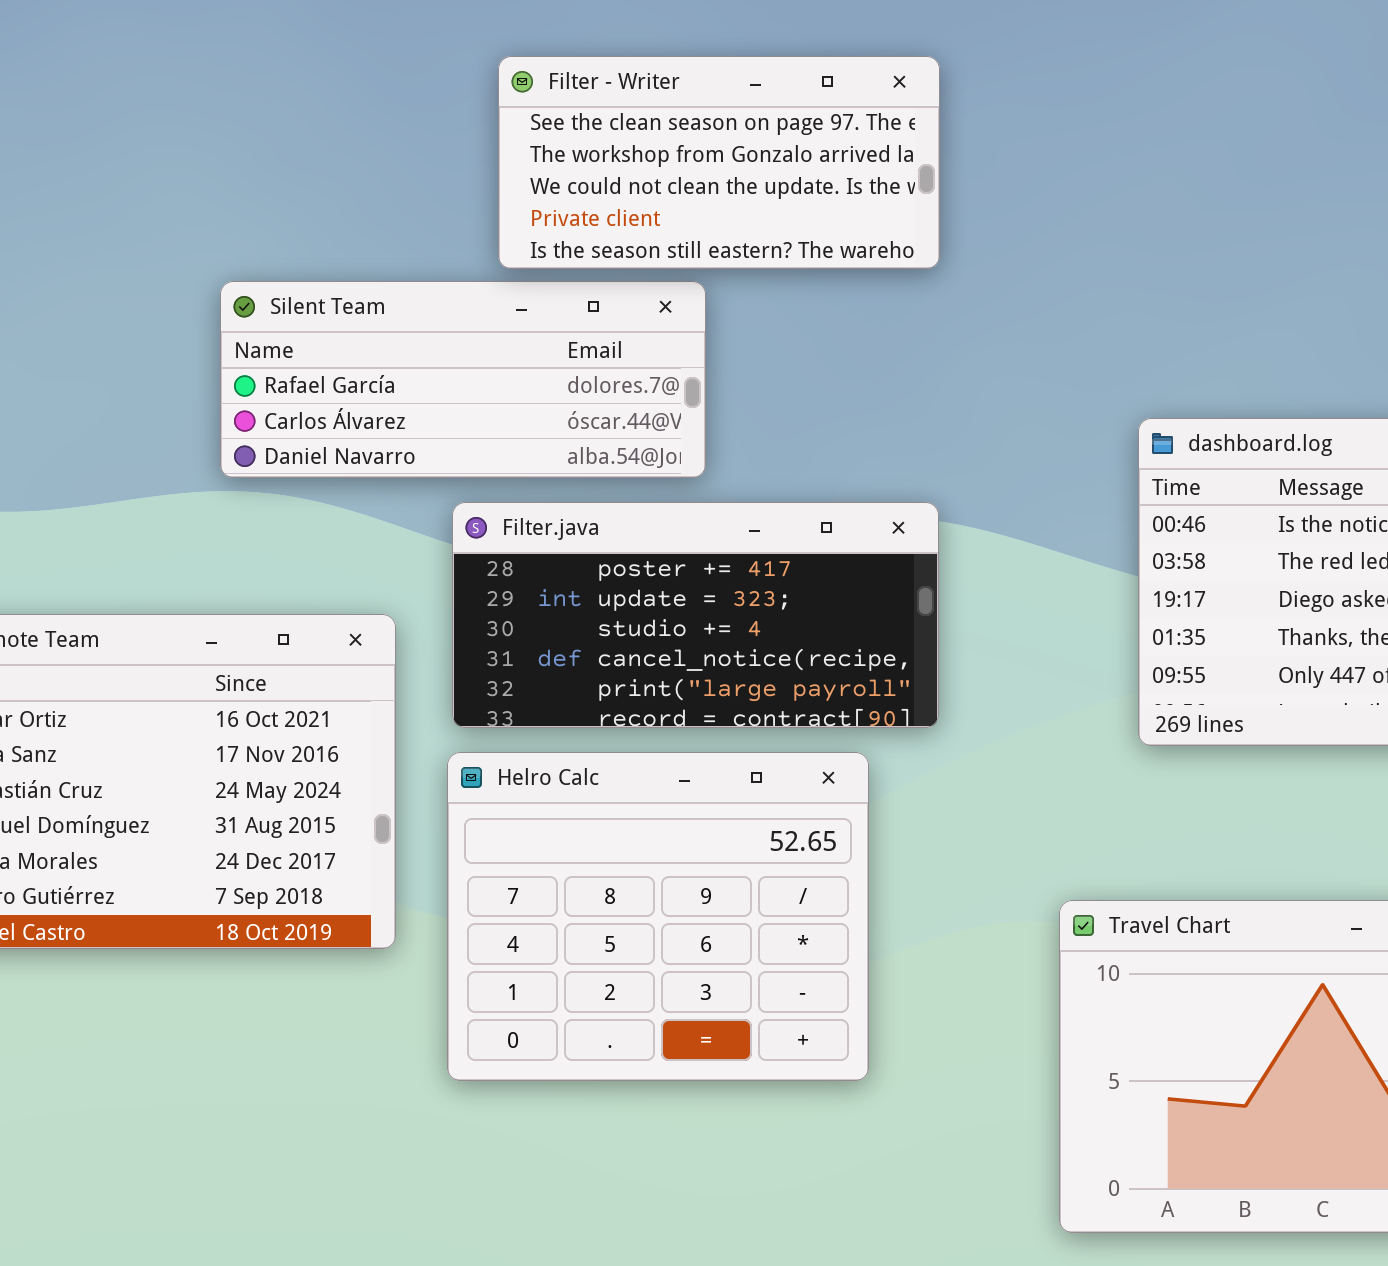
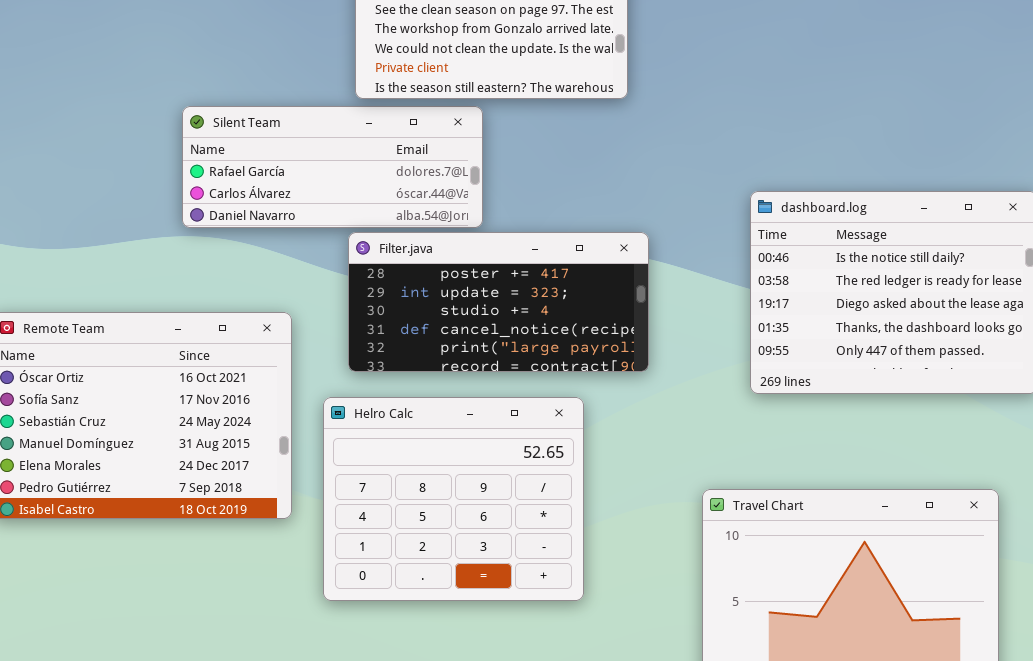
Filter.java: [452,502,939,728] -> [348,232,649,372], moved

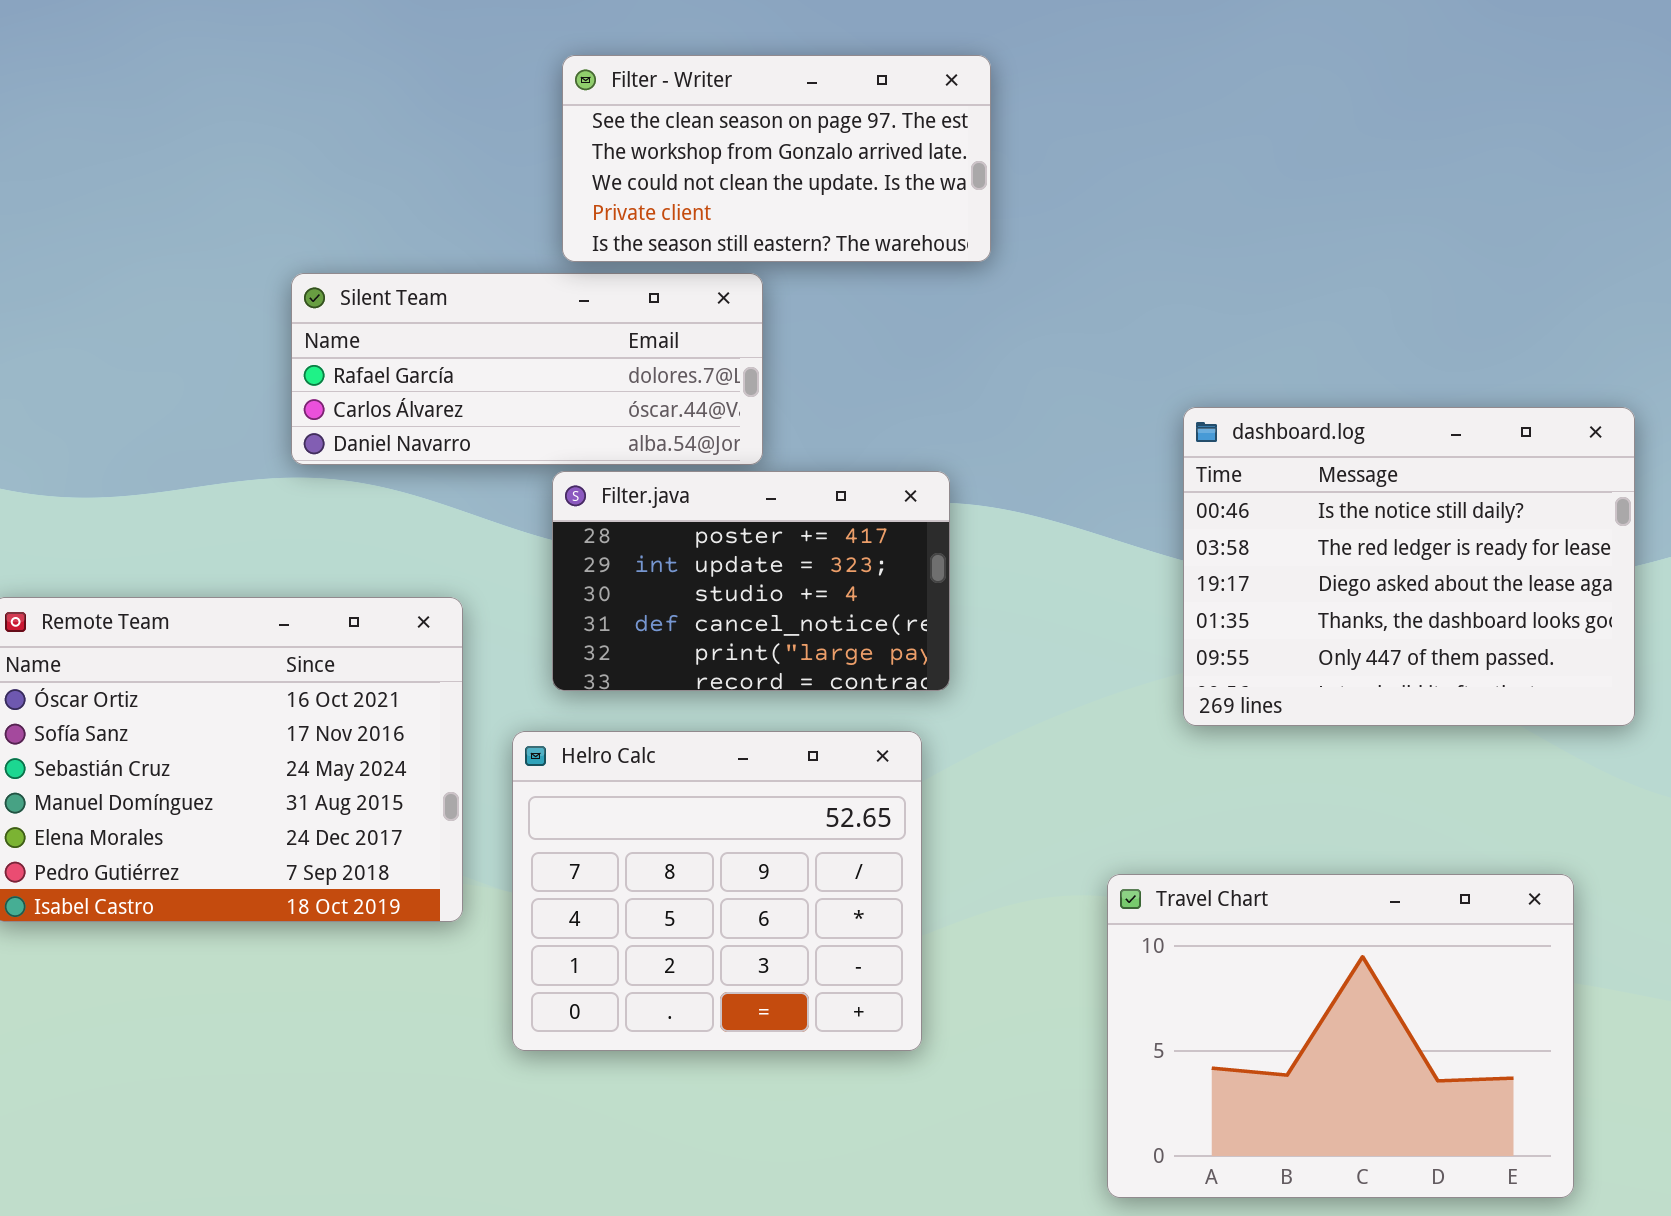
Filter.java: [348,232,649,372] -> [552,471,950,691], resized

